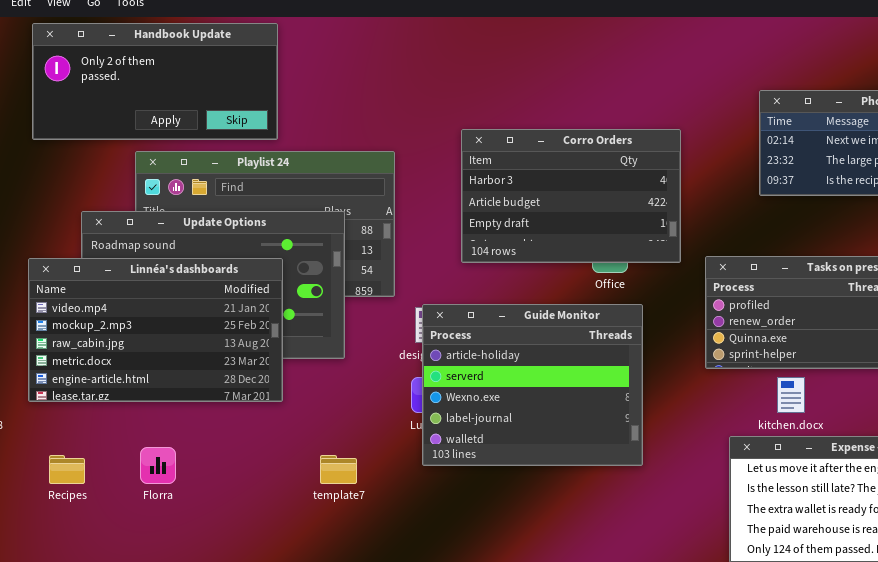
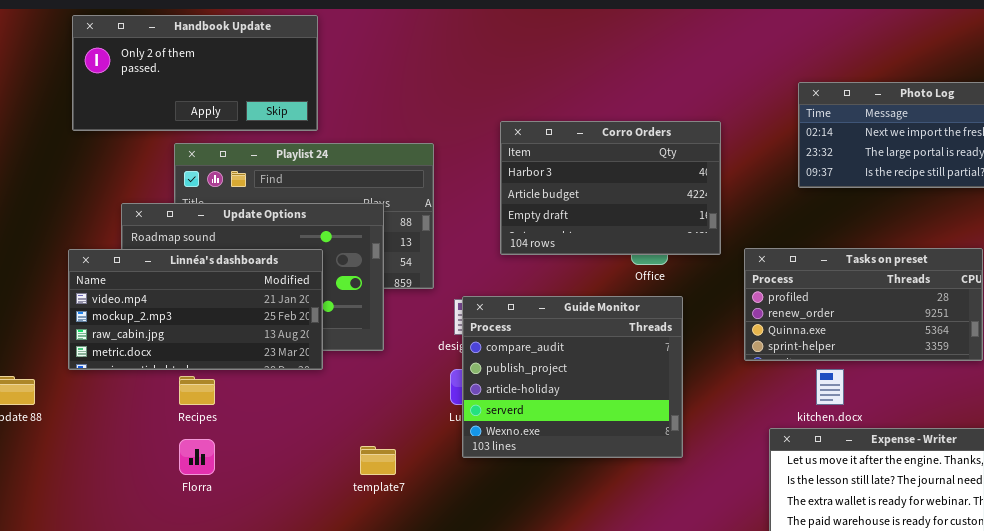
Linnéa's dashboards: [28,258,283,402] -> [68,249,323,370], resized
Guide Monitor: [422,304,643,466] -> [462,296,683,458], scrolled up 2 rows
Recipes: [49,455,85,484] -> [179,376,215,405], moved

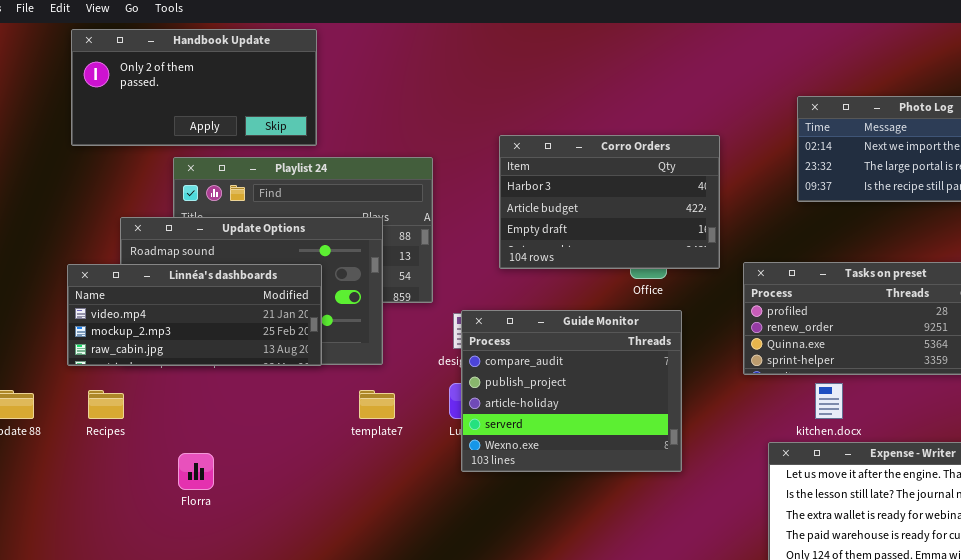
Linnéa's dashboards: [68,249,323,370] -> [67,264,322,366], resized
Recipes: [179,376,215,405] -> [88,390,124,419], moved
template7: [360,446,396,475] -> [359,390,395,419], moved

